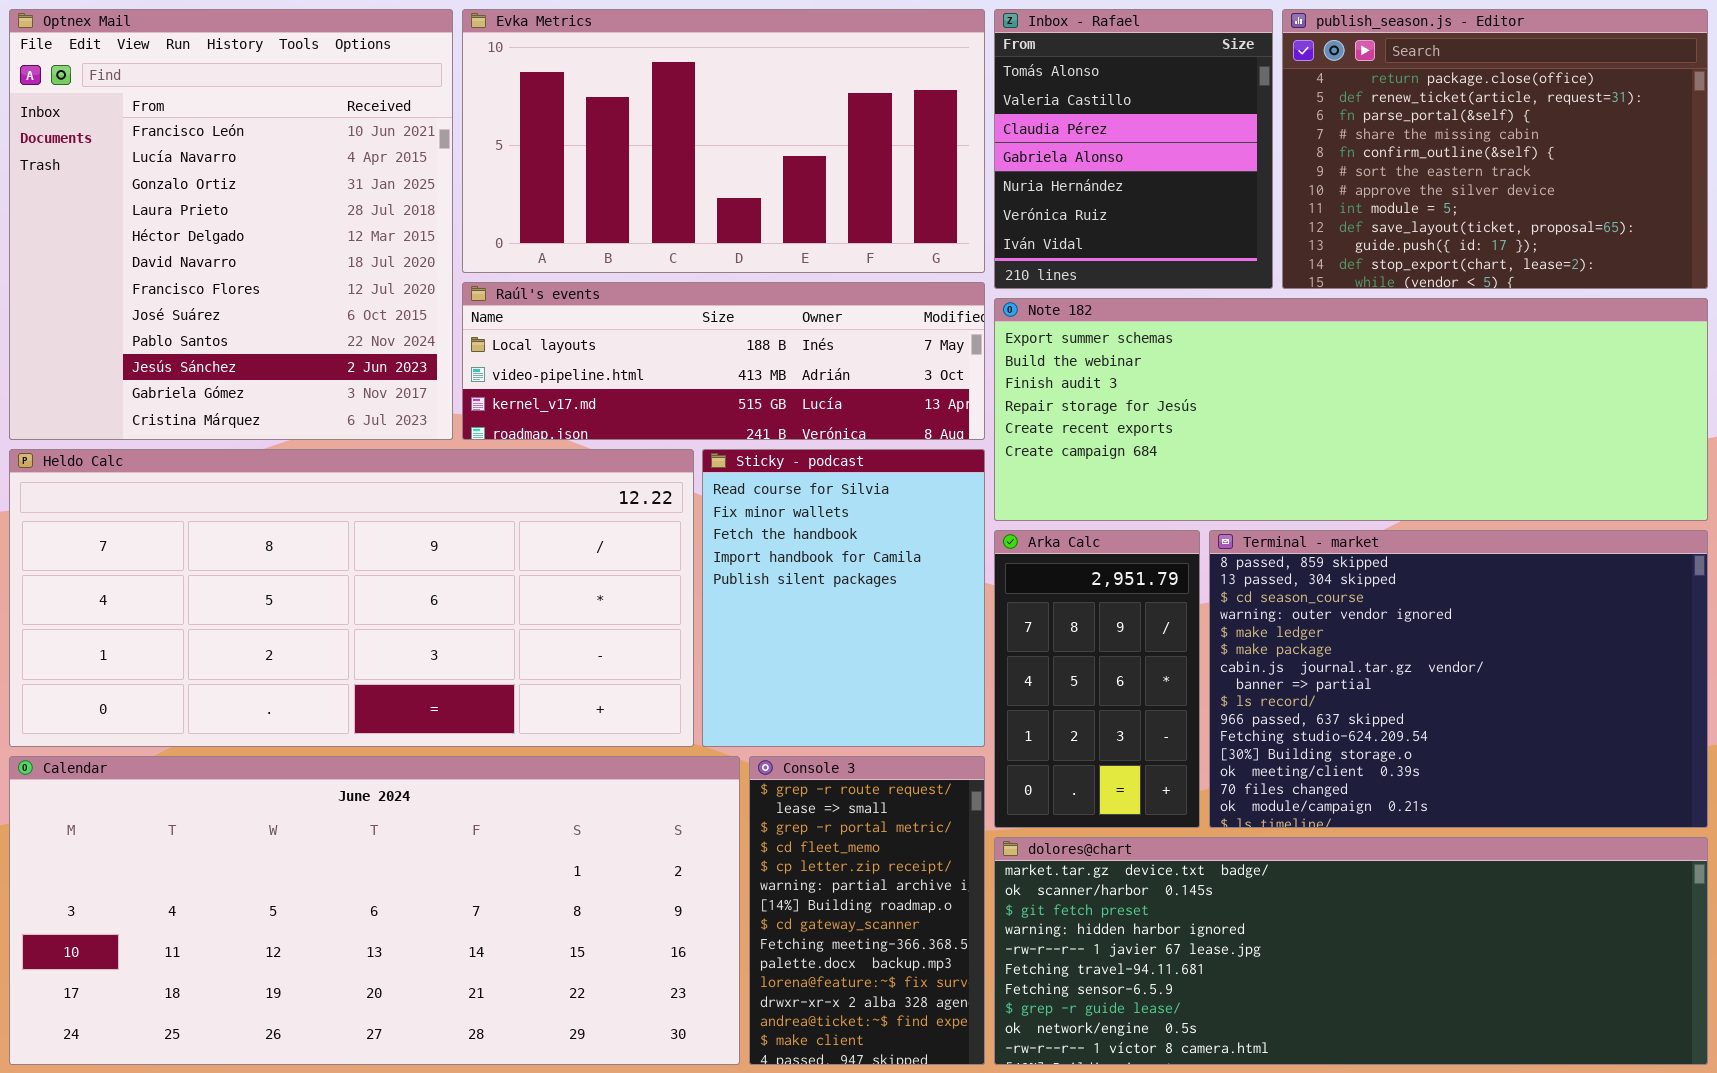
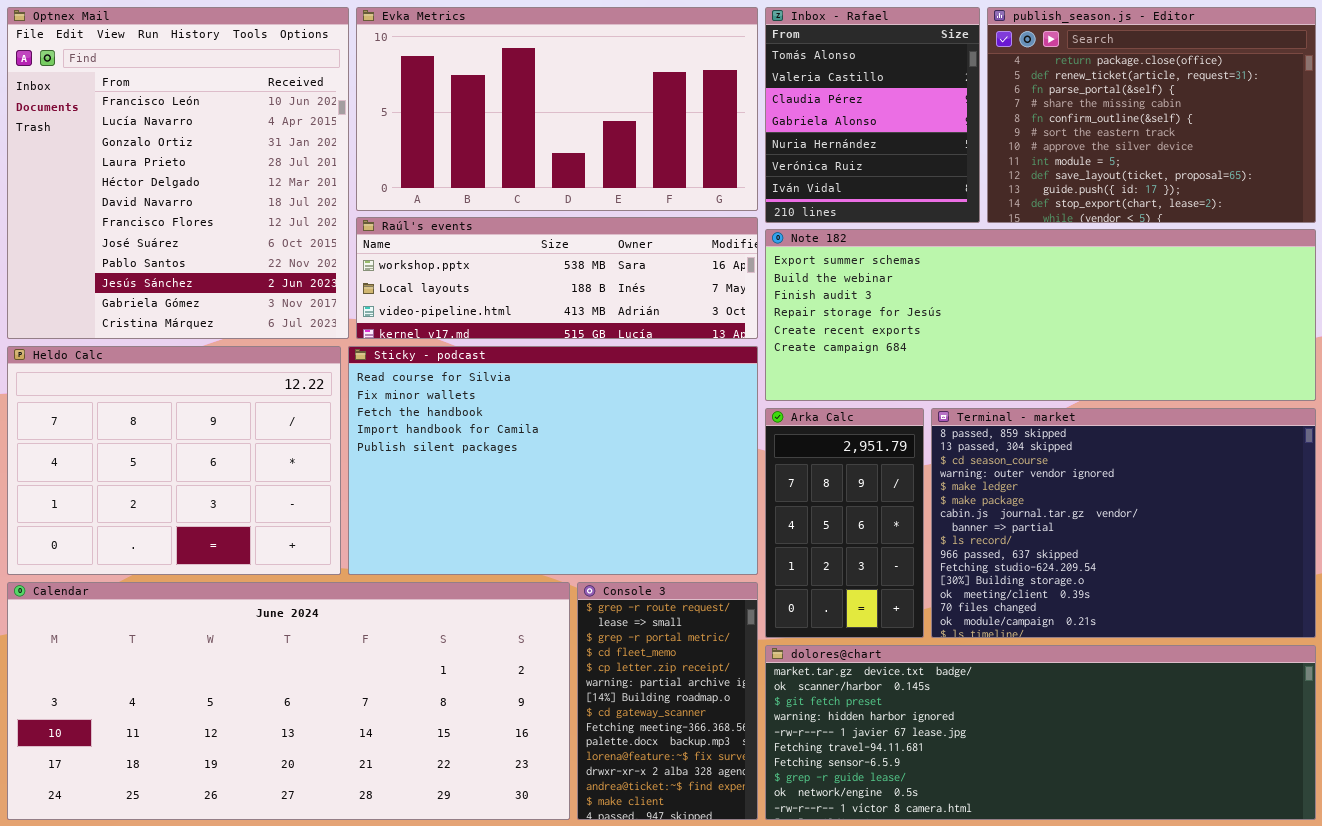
Raúl's events: [462,282,985,440] -> [356,217,758,339], scrolled up 1 row
Heldo Calc: [9,449,694,747] -> [7,346,341,575], resized
Sticky - podcast: [702,449,985,747] -> [348,346,758,575], resized

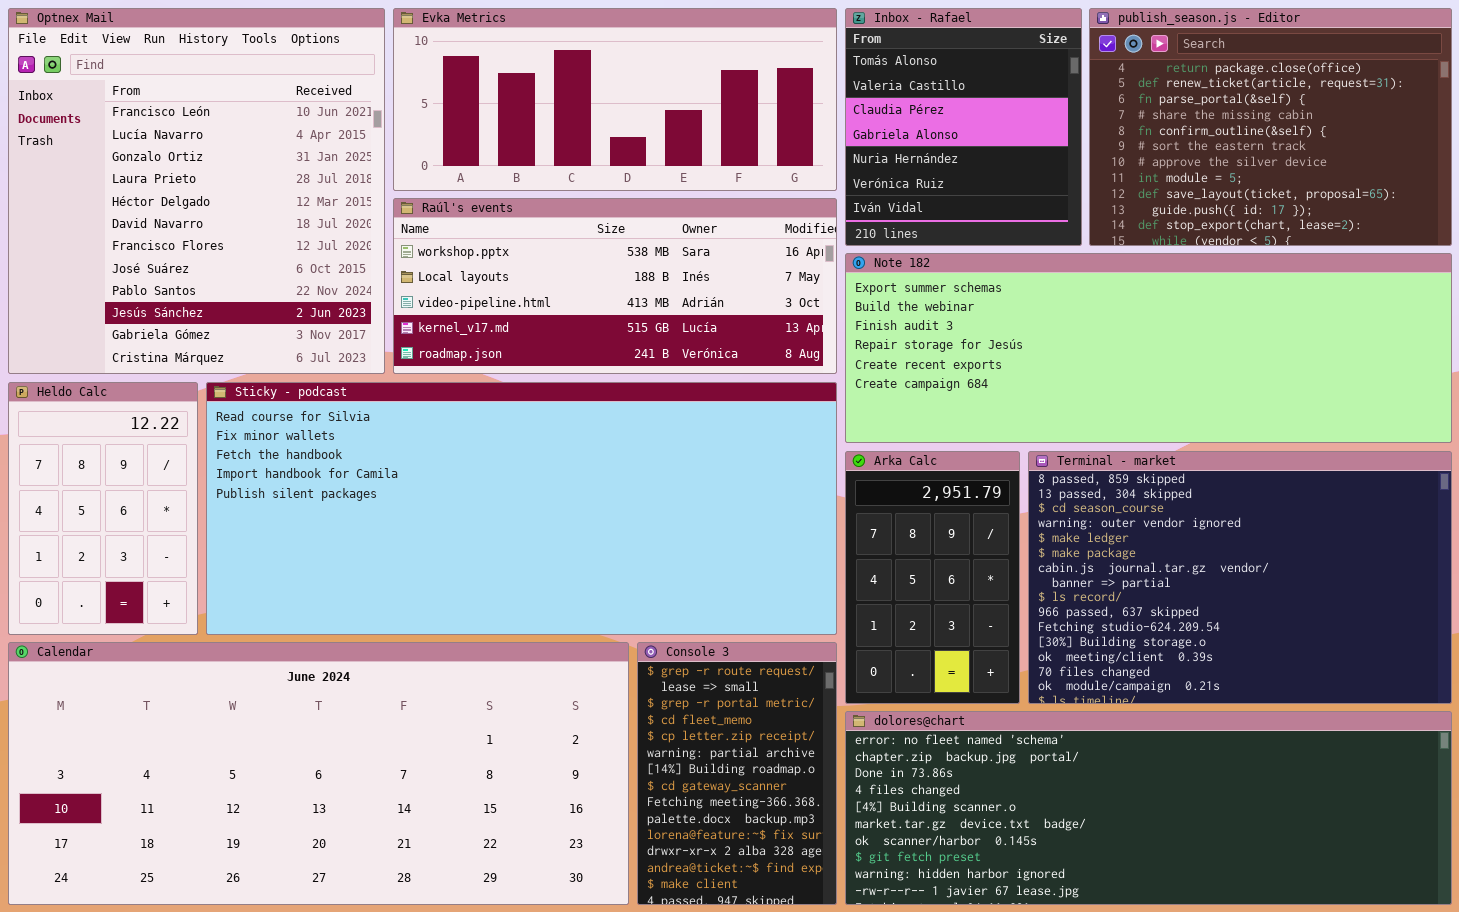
Evka Metrics: [356,7,758,211] -> [393,8,837,191], resized
Raúl's events: [356,217,758,339] -> [393,198,837,374], resized
Heldo Calc: [7,346,341,575] -> [8,382,198,635], resized
Sticky - podcast: [348,346,758,575] -> [206,382,837,635], resized
dolores@chart: [765,645,1316,820] -> [845,711,1452,905], scrolled up 5 rows

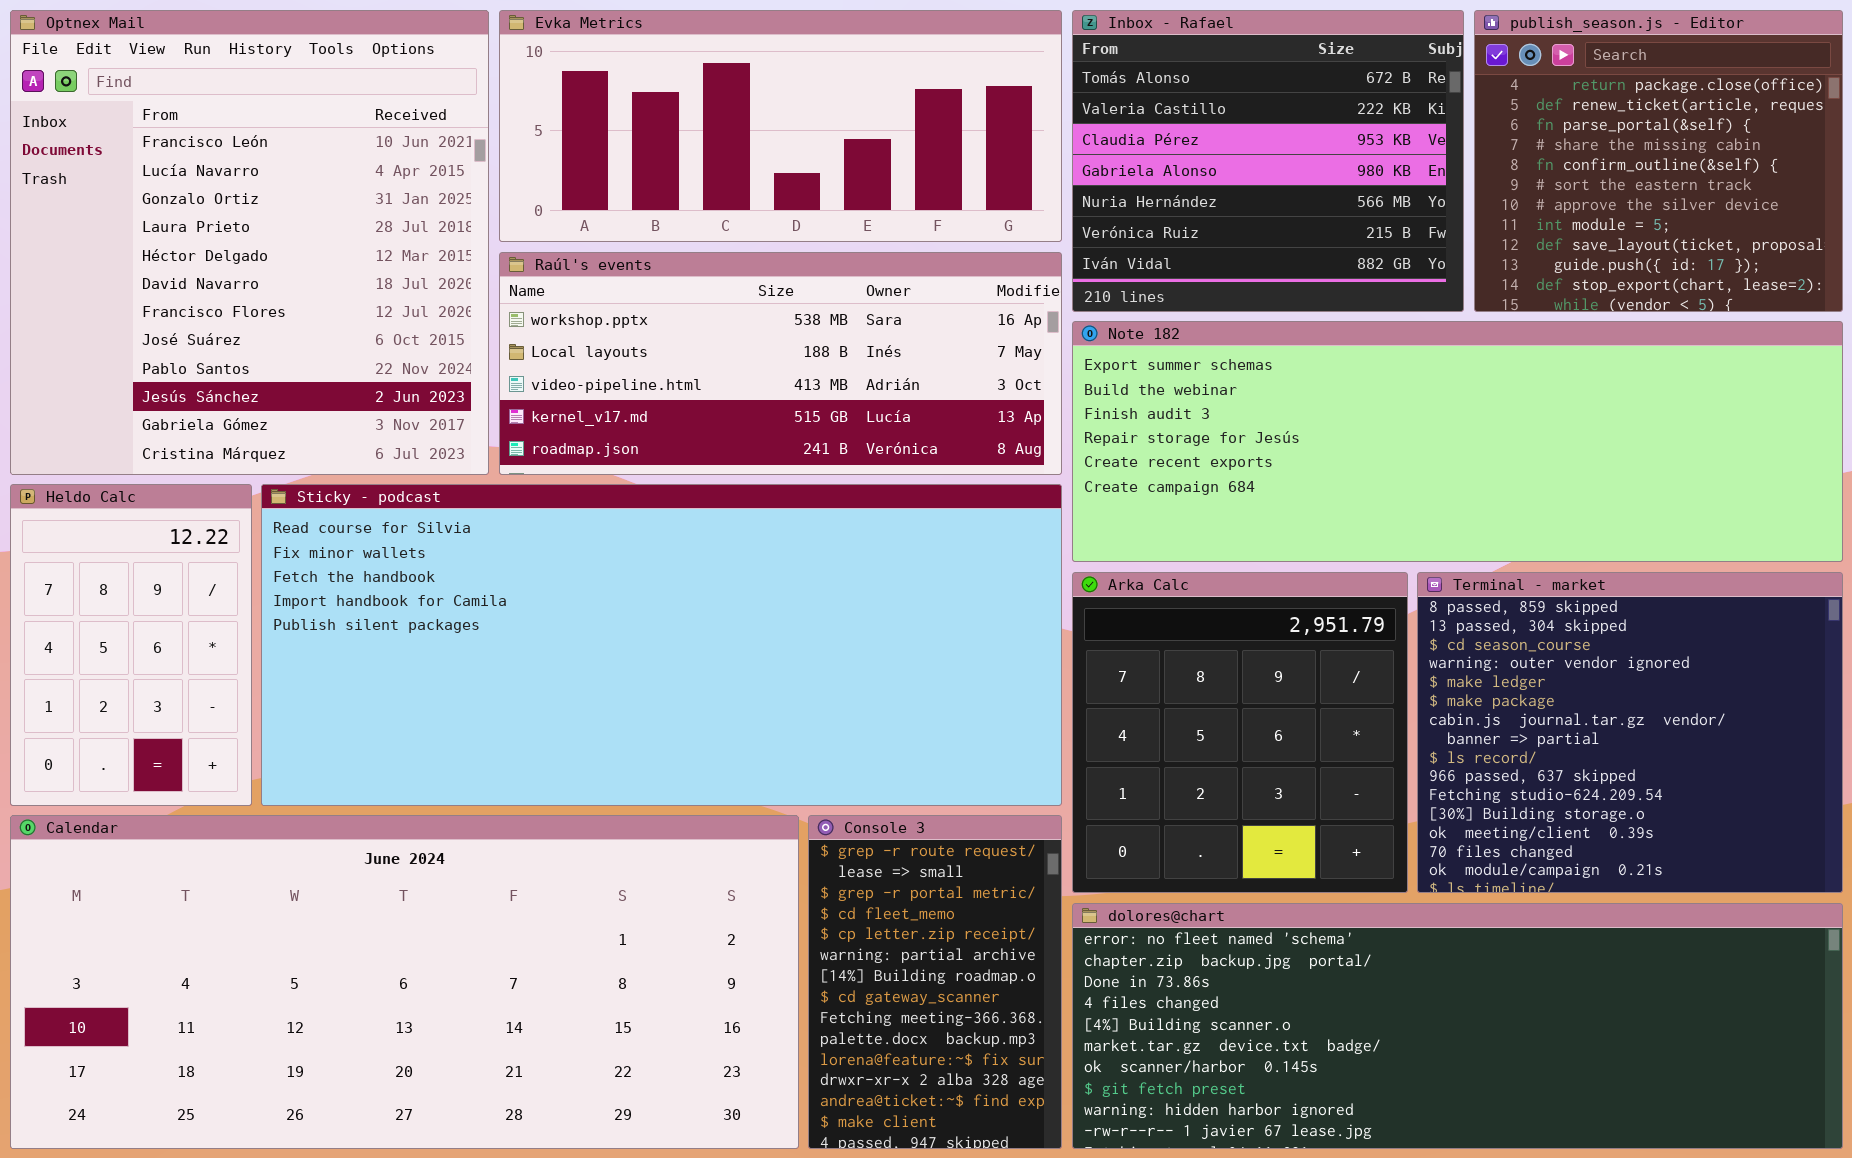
Inbox - Rafael: [845,8,1082,246] -> [1072,10,1464,312], resized
publish_season.js - Editor: [1089,8,1452,246] -> [1474,10,1843,312], resized
Arka Calc: [845,451,1020,704] -> [1072,572,1408,893], resized
Terminal - market: [1028,451,1452,704] -> [1417,572,1843,893], resized

